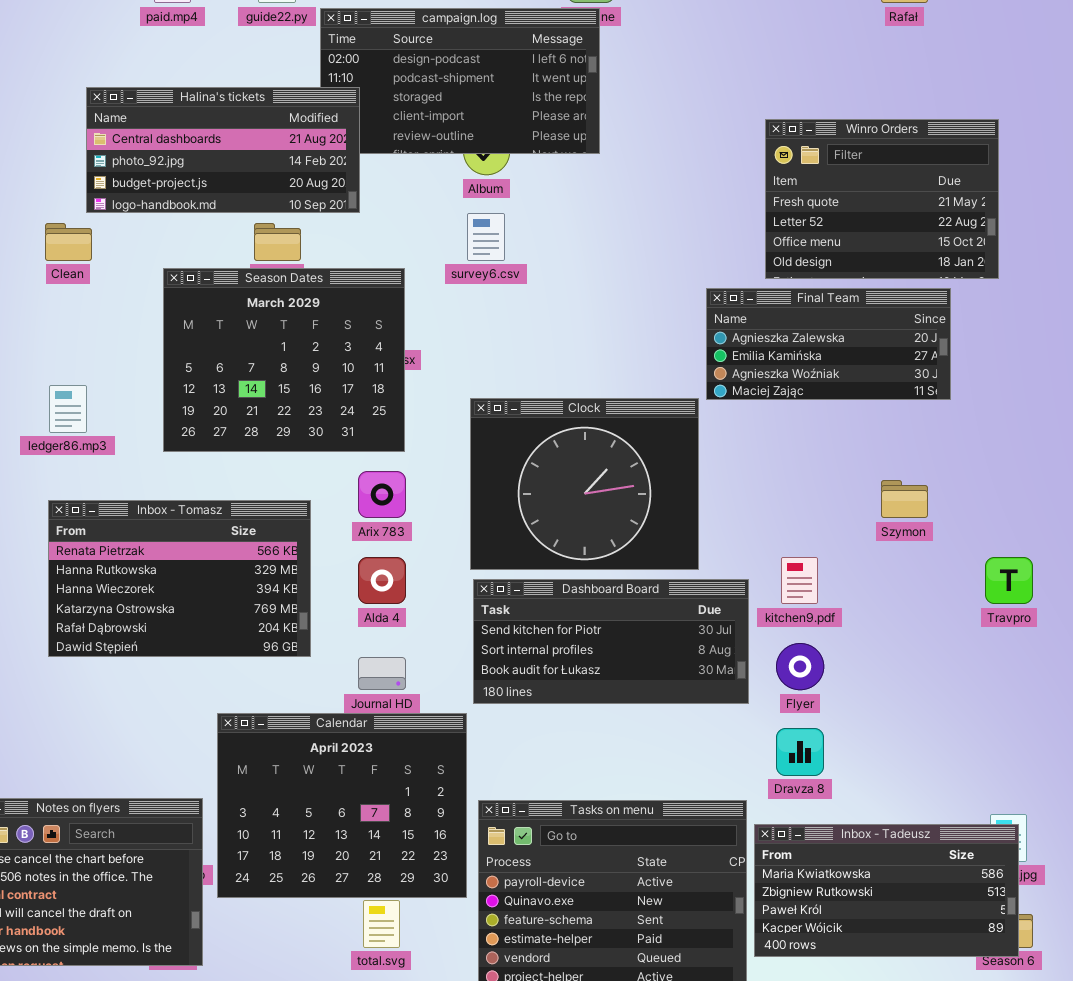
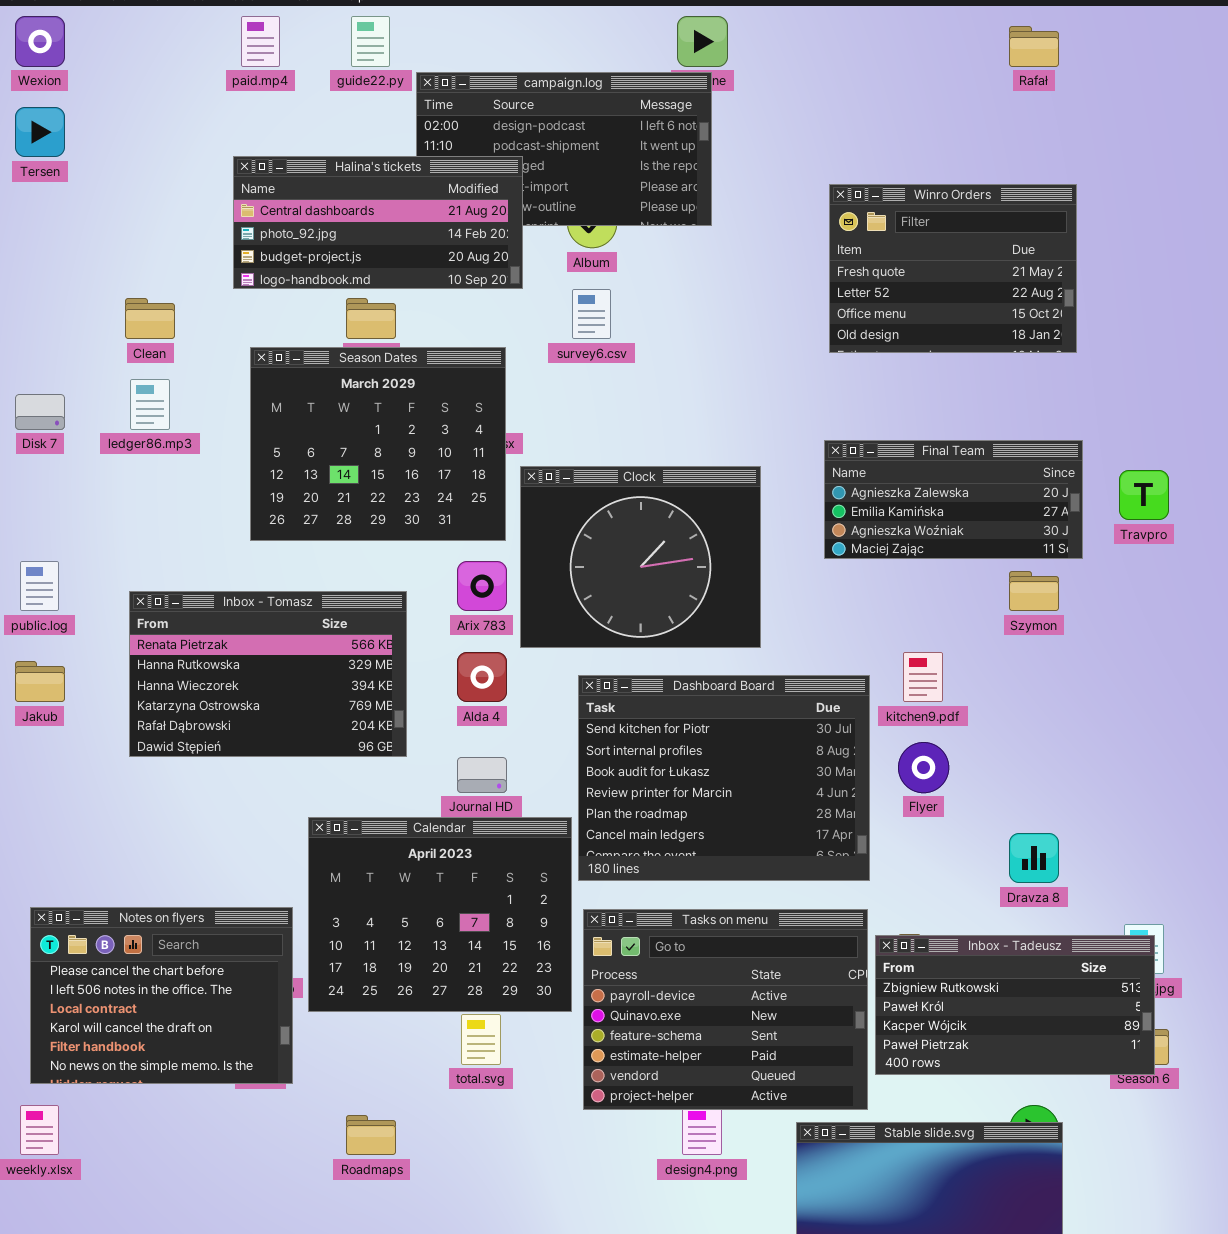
Halina's tickets: [86,87,360,213] -> [233,156,523,289], moved
Winro Orders: [765,119,999,279] -> [829,184,1077,353], moved
Final Team: [706,288,951,400] -> [824,440,1083,559], moved
ledger86.mp3: [49,385,87,433] -> [130,379,170,430], moved
Clock: [470,398,699,570] -> [520,466,761,648], moved
Travpro: [985,557,1033,604] -> [1119,470,1169,520], moved
Dashboard Board: [473,579,749,704] -> [578,675,870,881], resized
Dravza 8: [776,728,824,776] -> [1009,833,1059,883], moved
Inbox - Tadeusz: [754,824,1019,957] -> [875,935,1155,1075], scrolled down 1 row

